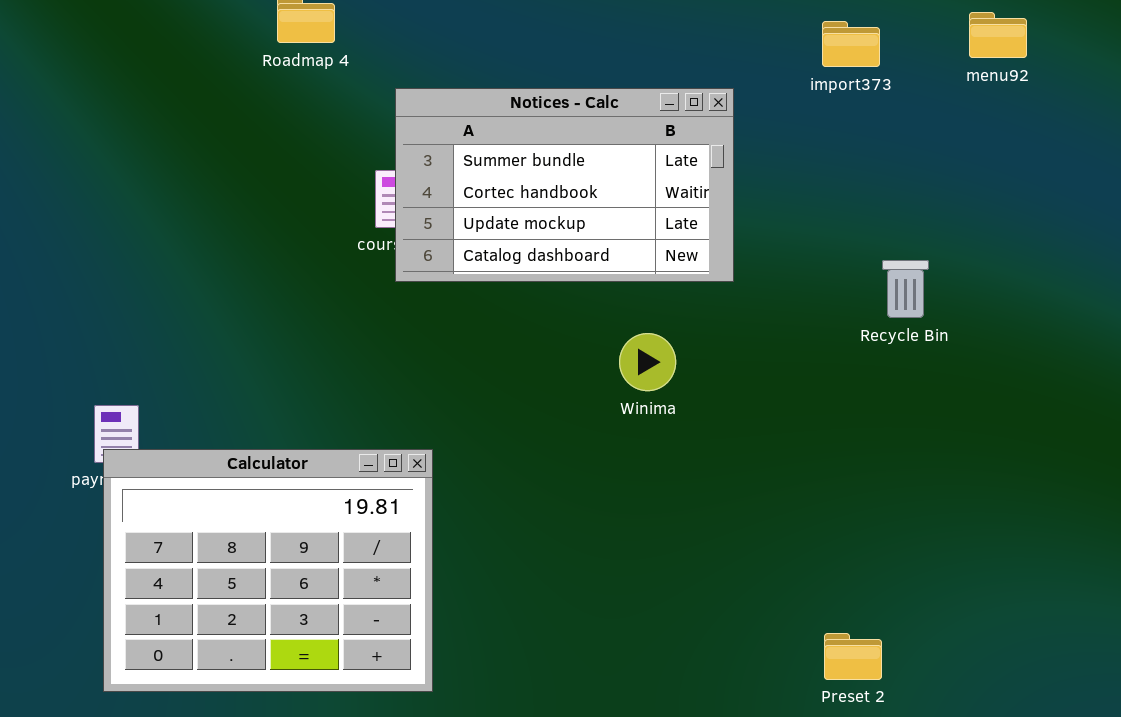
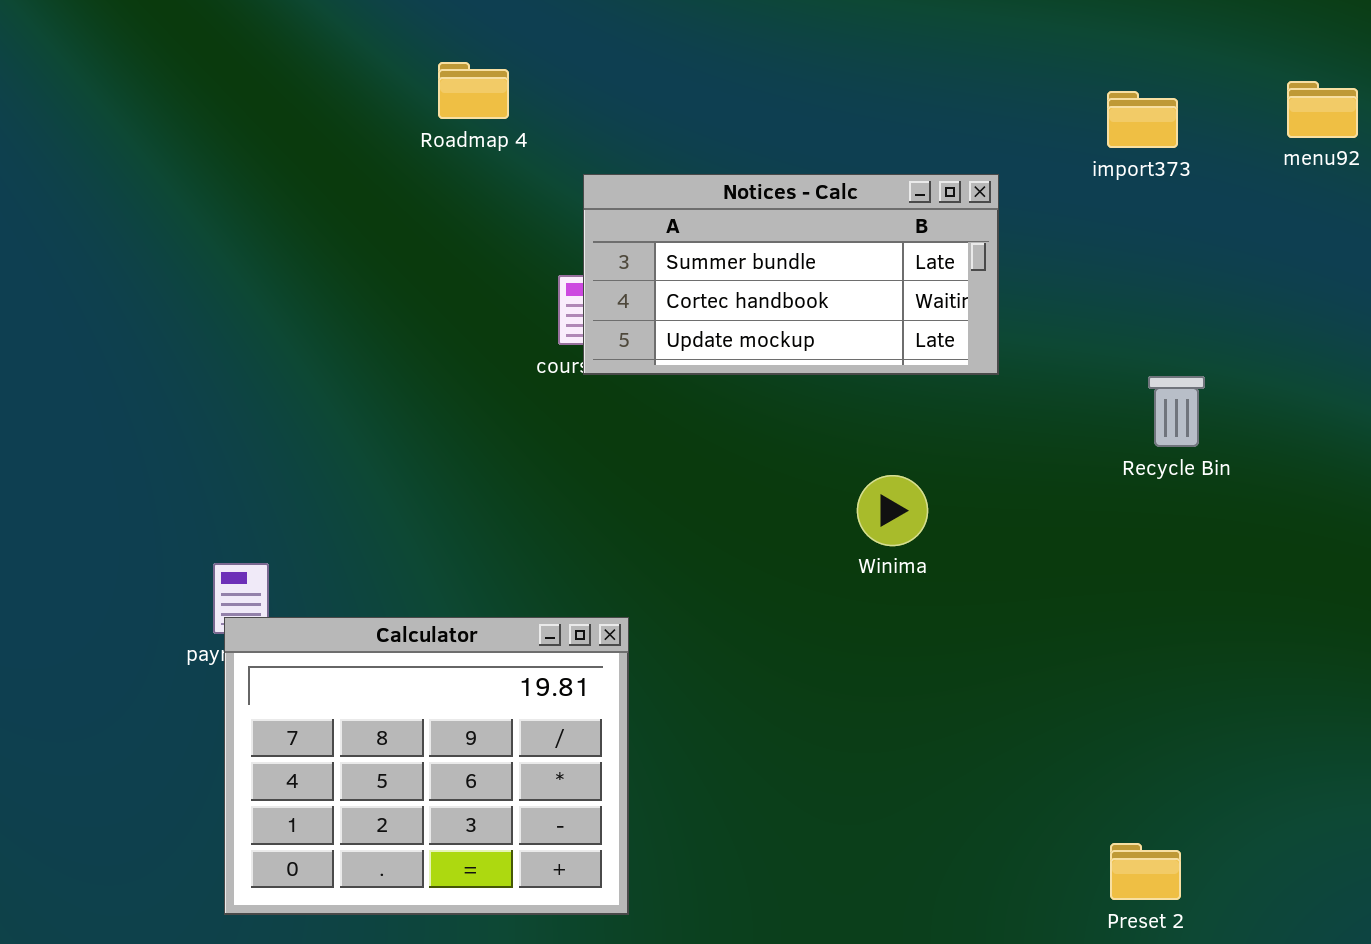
Notices - Calc: [395,88,734,282] -> [583,174,999,375], resized
Recycle Bin: [882,260,929,318] -> [1148,376,1205,447], moved

